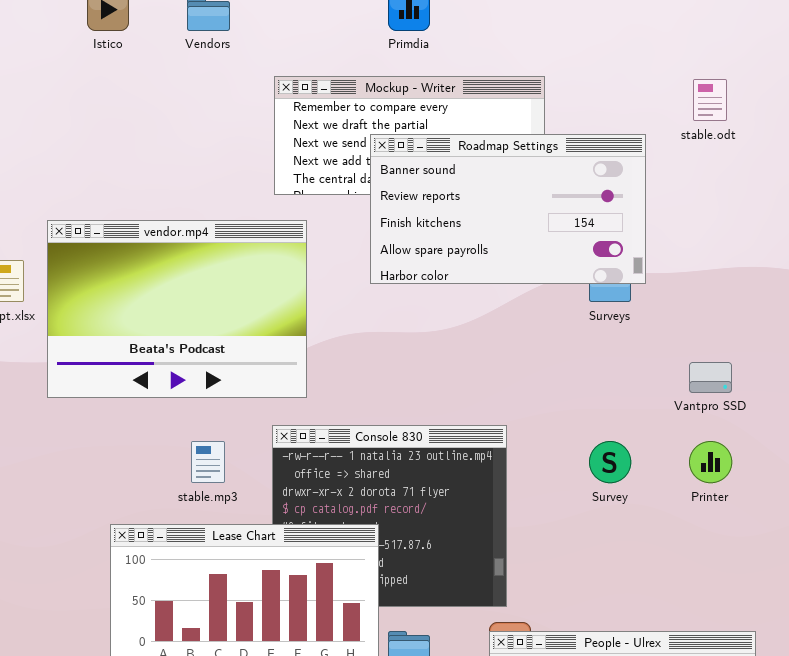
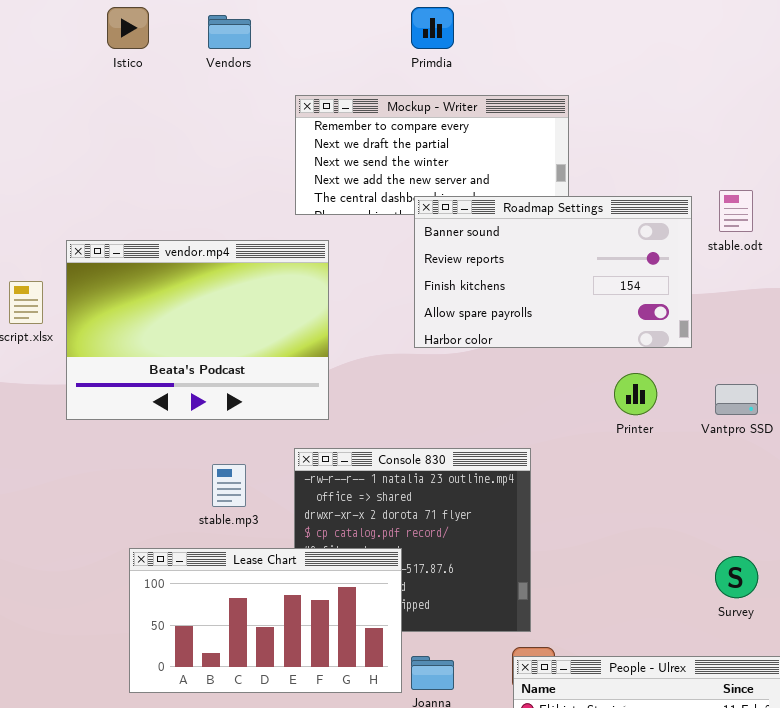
stable.odt: [693,79,727,121] -> [719,190,753,232], moved
Roadmap Settings: [370,134,646,284] -> [414,196,692,348], moved
Survey: [589,441,631,483] -> [715,556,758,598], moved
Printer: [689,441,732,483] -> [614,373,657,415], moved

